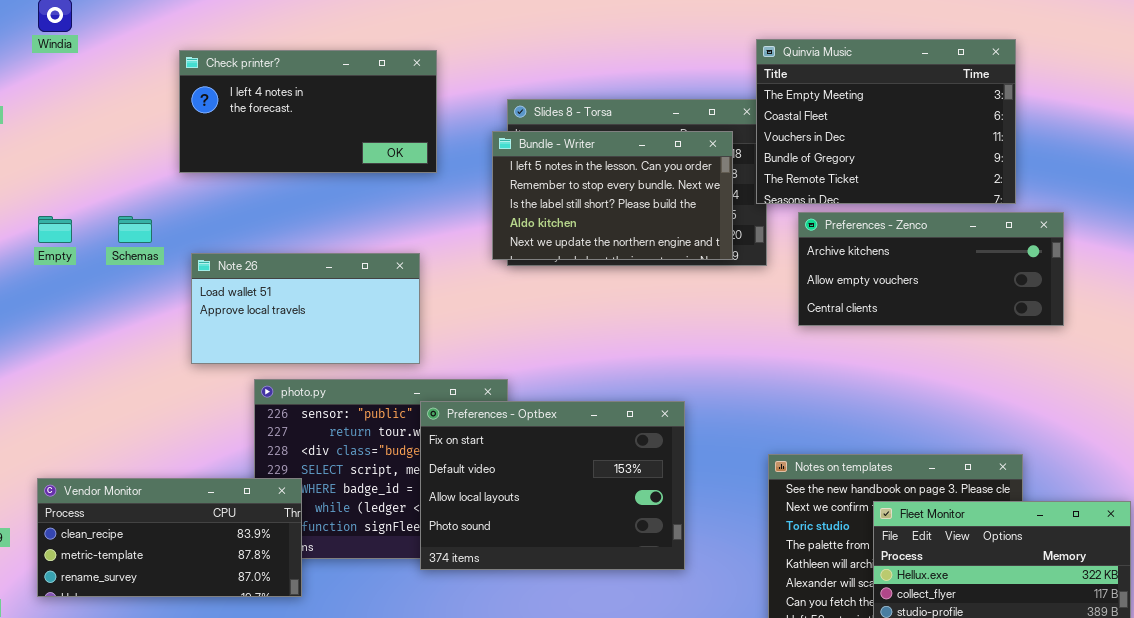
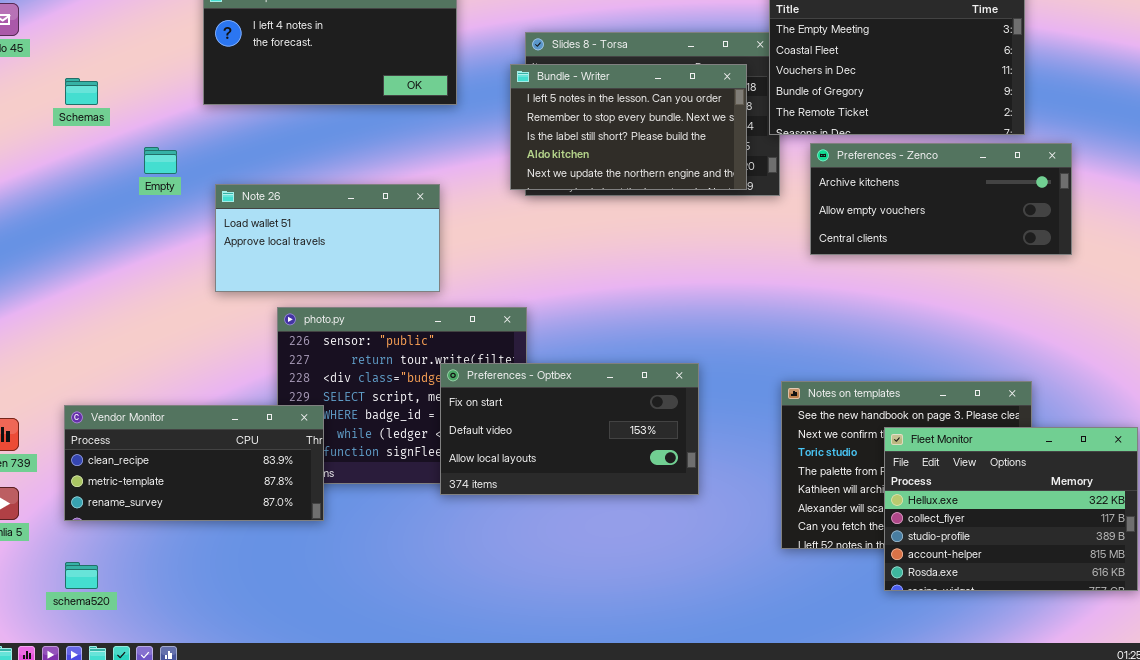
Empty: [38,216,72,243] -> [144,147,177,174], moved
Schemas: [118,216,152,243] -> [65,78,98,105], moved
Preferences - Optbex: [420,401,685,570] -> [440,363,699,495], resized

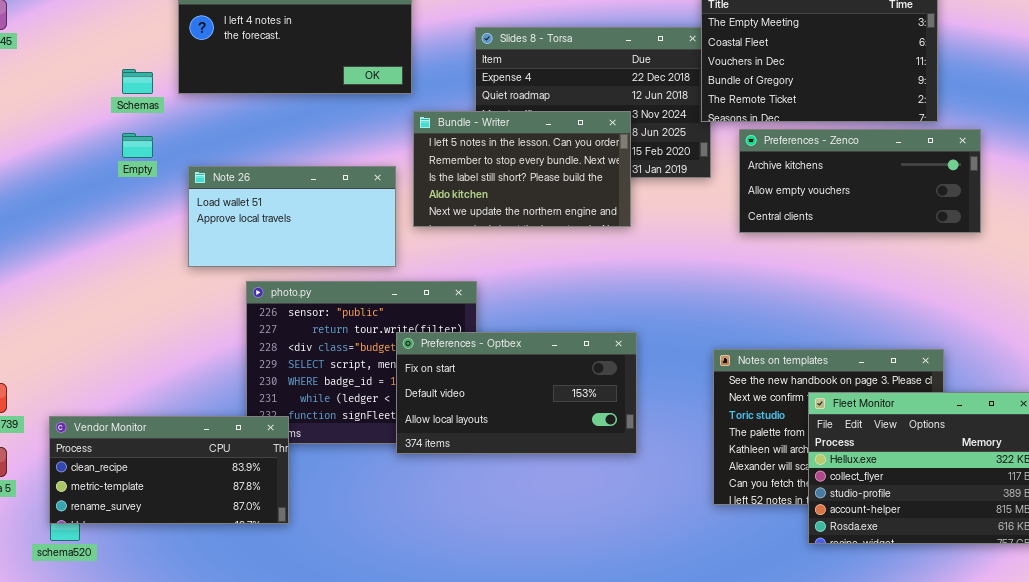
Bundle - Writer: [510,64,747,190] -> [413,111,631,227], moved
Schemas: [65,78,98,105] -> [122,69,153,94], moved
Vendor Monitor: [64,405,324,521] -> [49,416,289,524], moved

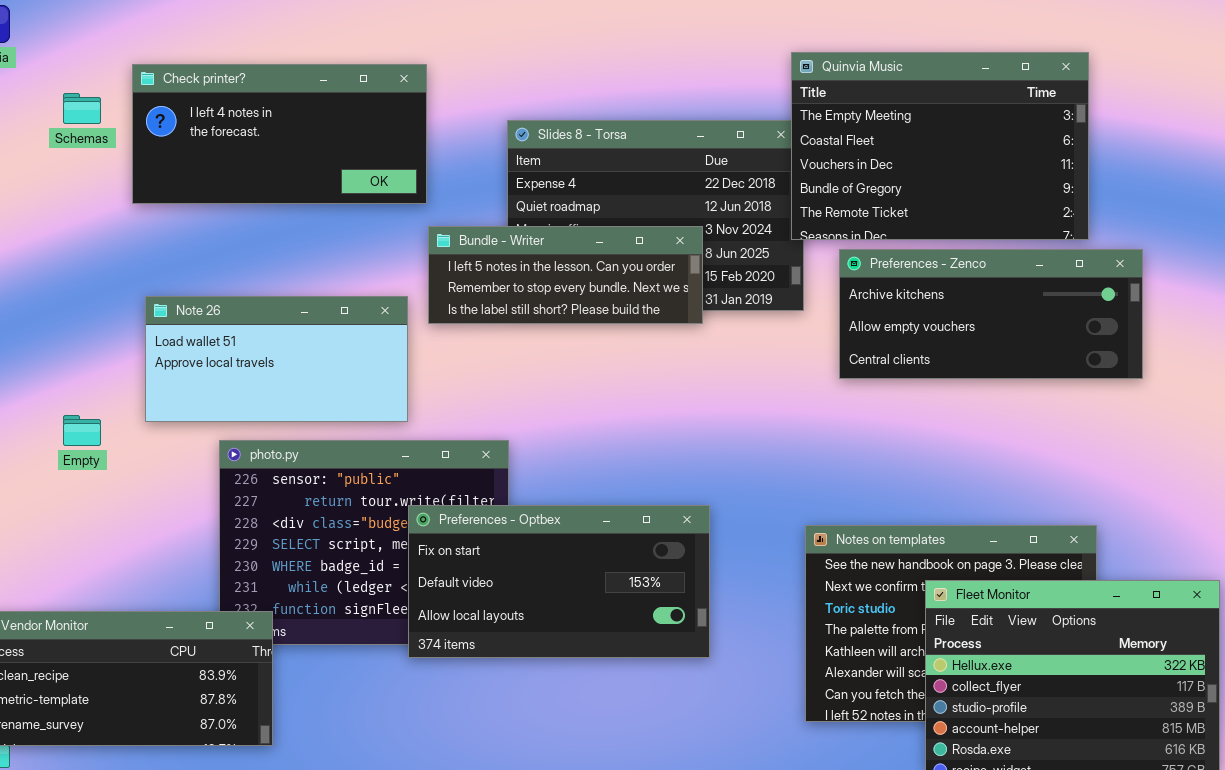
Schemas: [122,69,153,94] -> [63,93,101,124], moved
Bundle - Writer: [413,111,631,227] -> [428,226,703,324], resized
Empty: [122,133,153,158] -> [63,415,101,446], moved

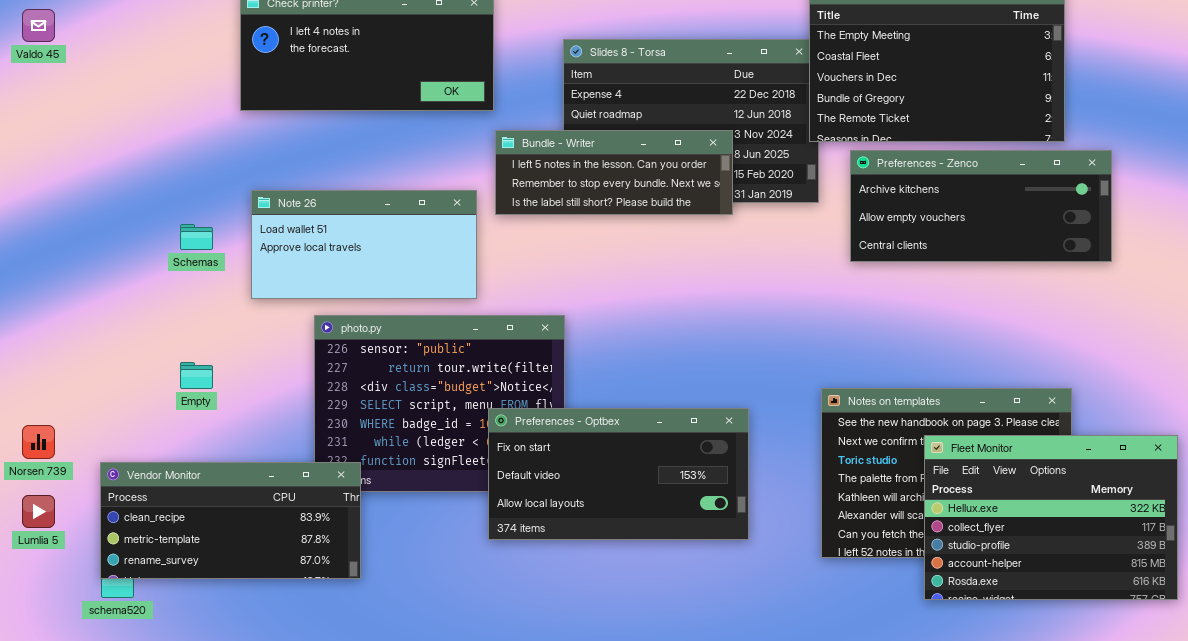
Schemas: [63,93,101,124] -> [180,224,213,250], moved
Empty: [63,415,101,446] -> [180,362,213,389], moved
Preferences - Optbex: [408,505,710,658] -> [488,408,749,540], moved

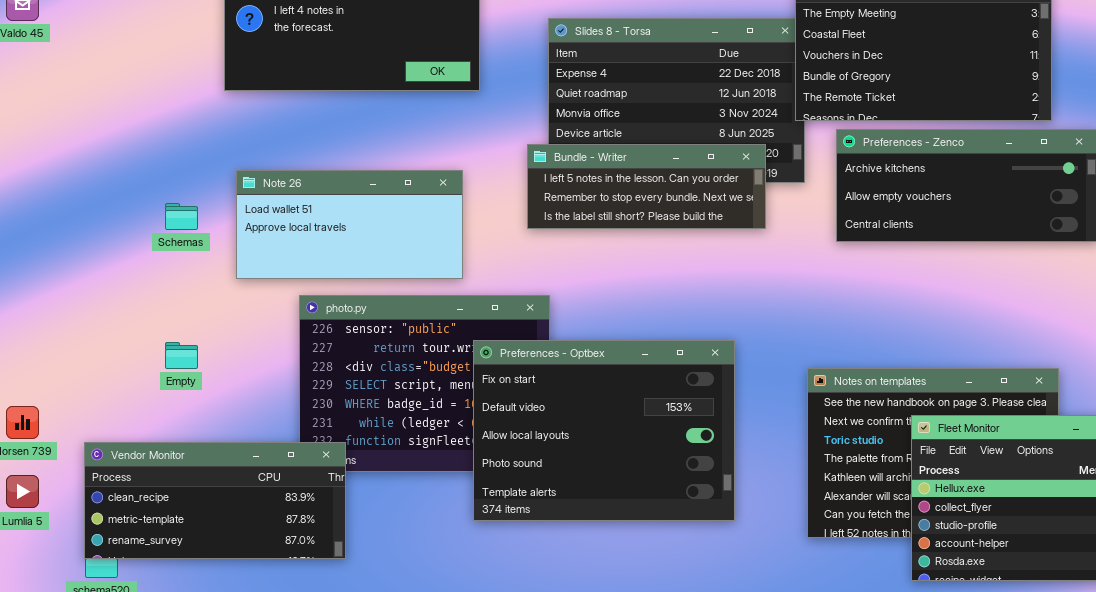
Bundle - Writer: [495,130,733,215] -> [527,144,766,229], moved
Preferences - Optbex: [488,408,749,540] -> [473,340,735,521], resized

